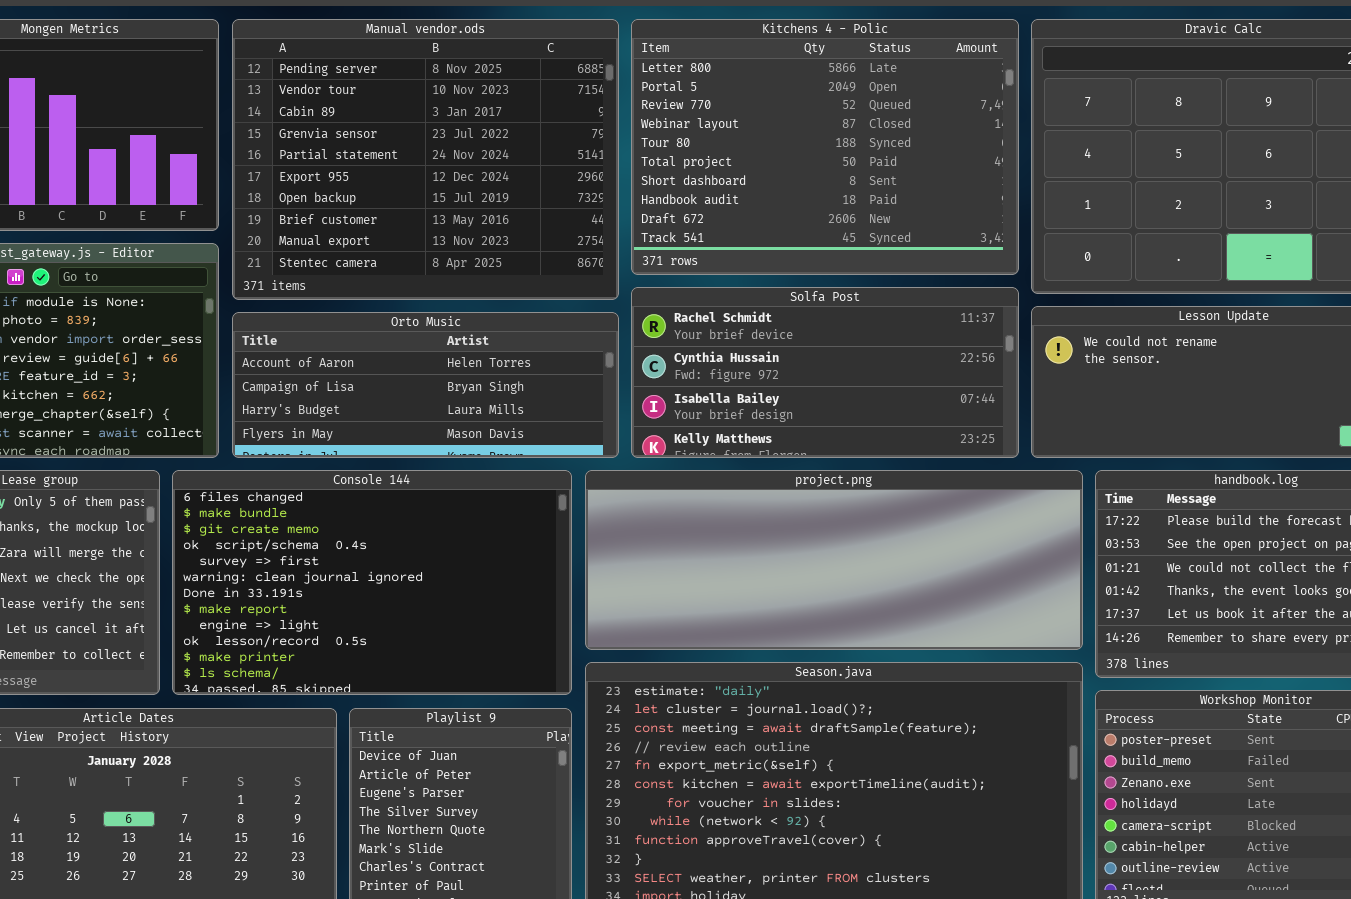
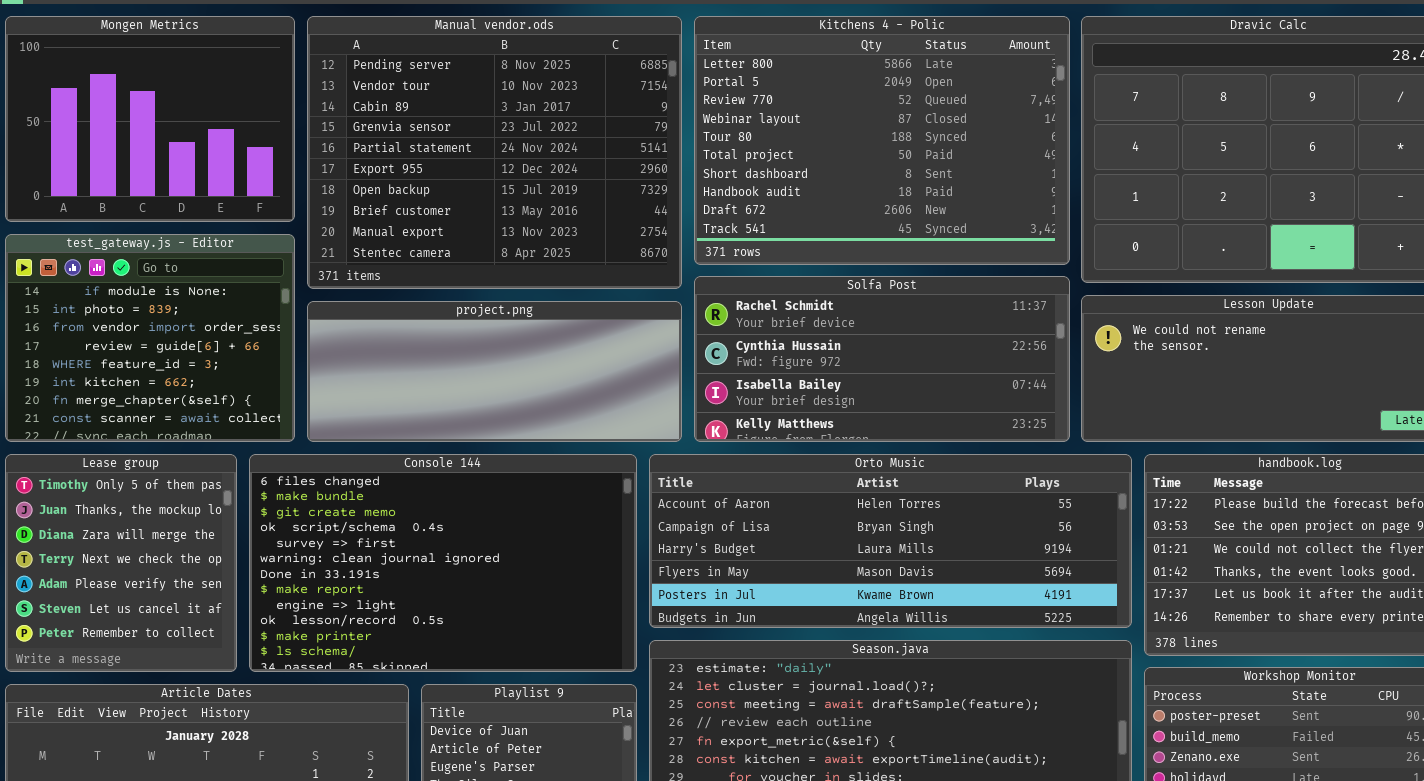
Orto Music: [232,312,619,458] -> [649,454,1132,628], moved, resized
project.png: [585,470,1083,650] -> [307,301,682,442], moved, resized

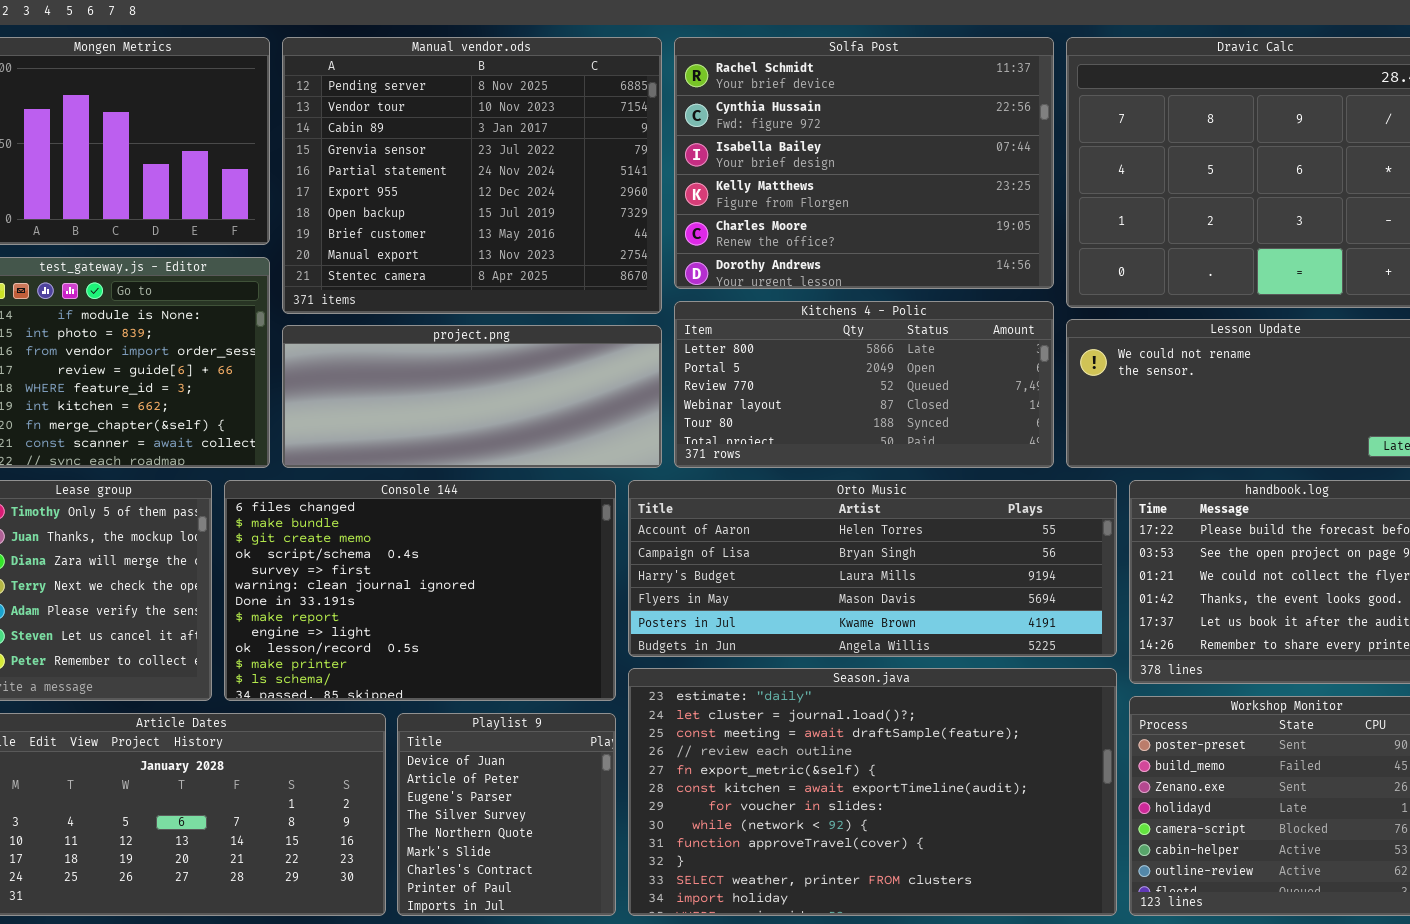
Kitchens 4 - Polic: [694,16,1070,265] -> [674,301,1054,468], moved, resized
Solfa Post: [694,276,1070,442] -> [674,37,1054,289], moved, resized

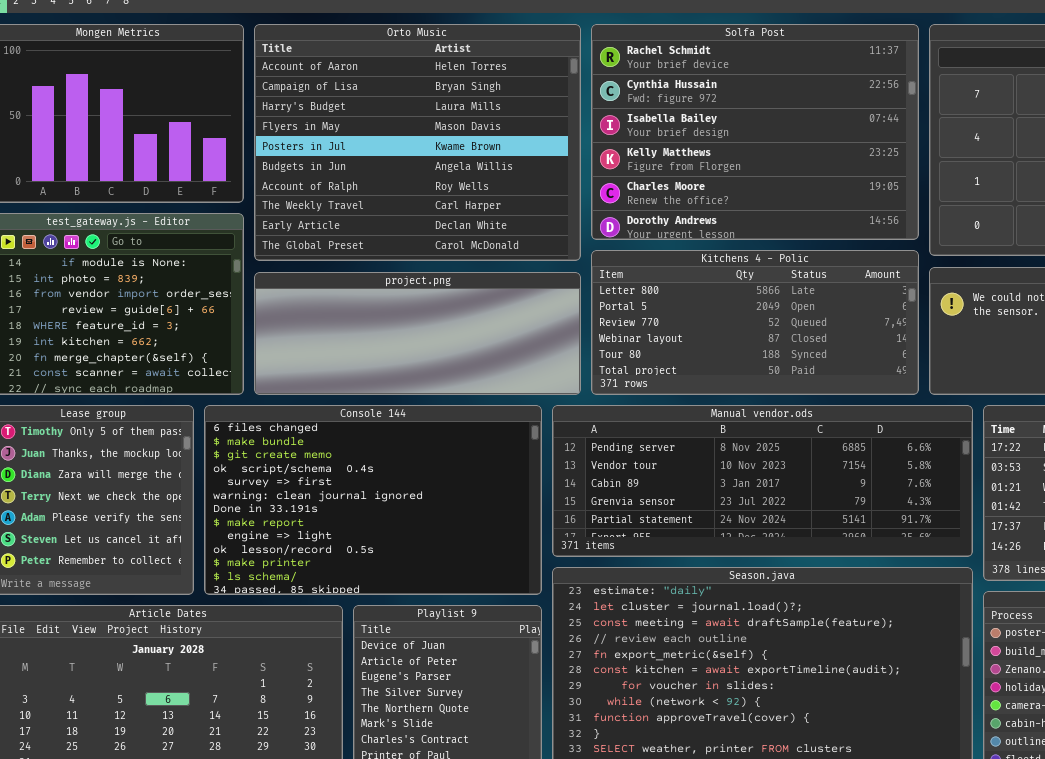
Manual vendor.ods: [282,37,662,314] -> [552,405,973,557], moved, resized
Orto Music: [628,480,1117,657] -> [254,24,581,261], moved, resized

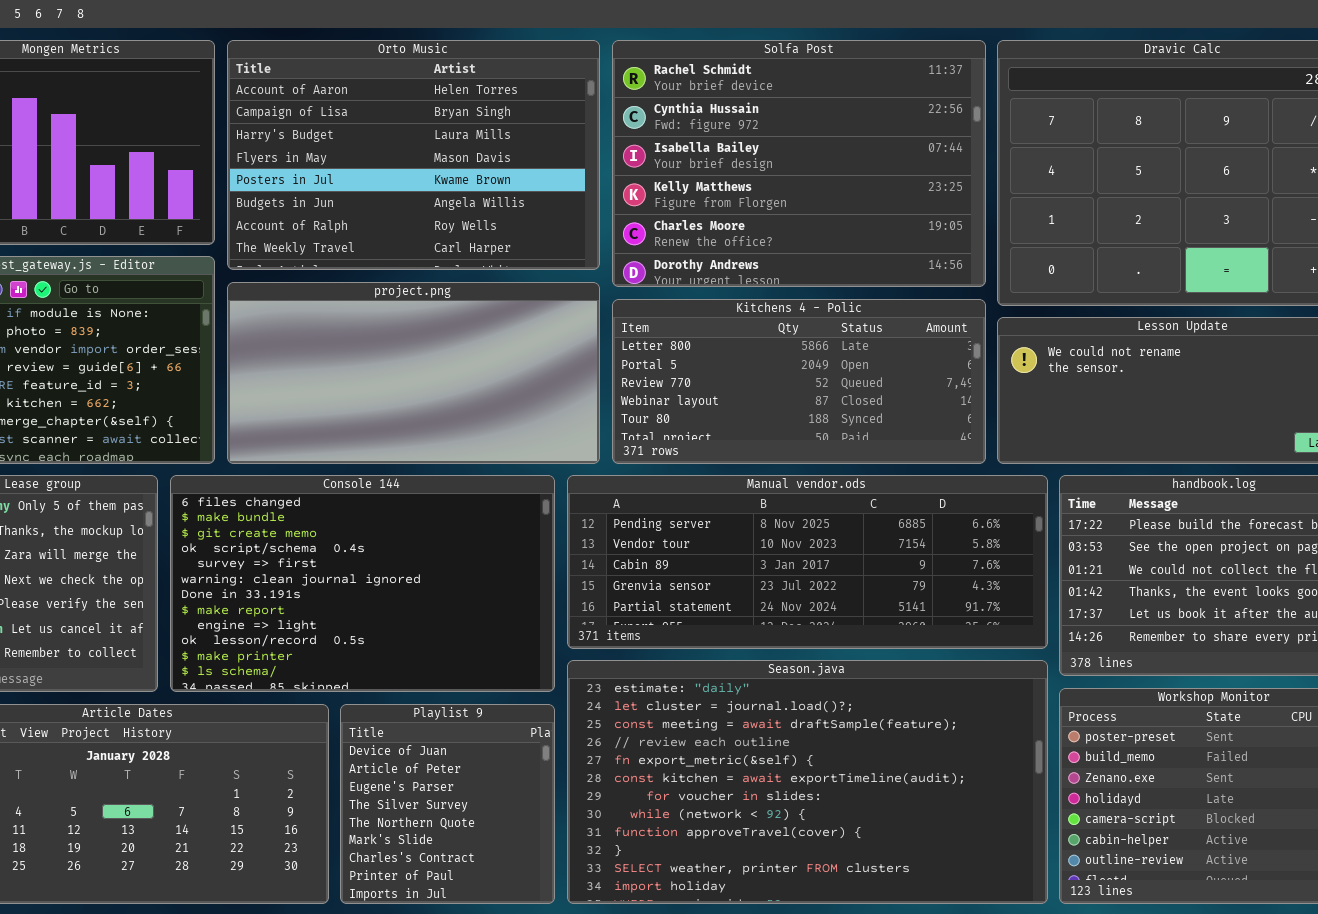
Orto Music: [254,24,581,261] -> [227,40,600,270], resized
project.png: [254,272,581,395] -> [227,282,600,464], resized

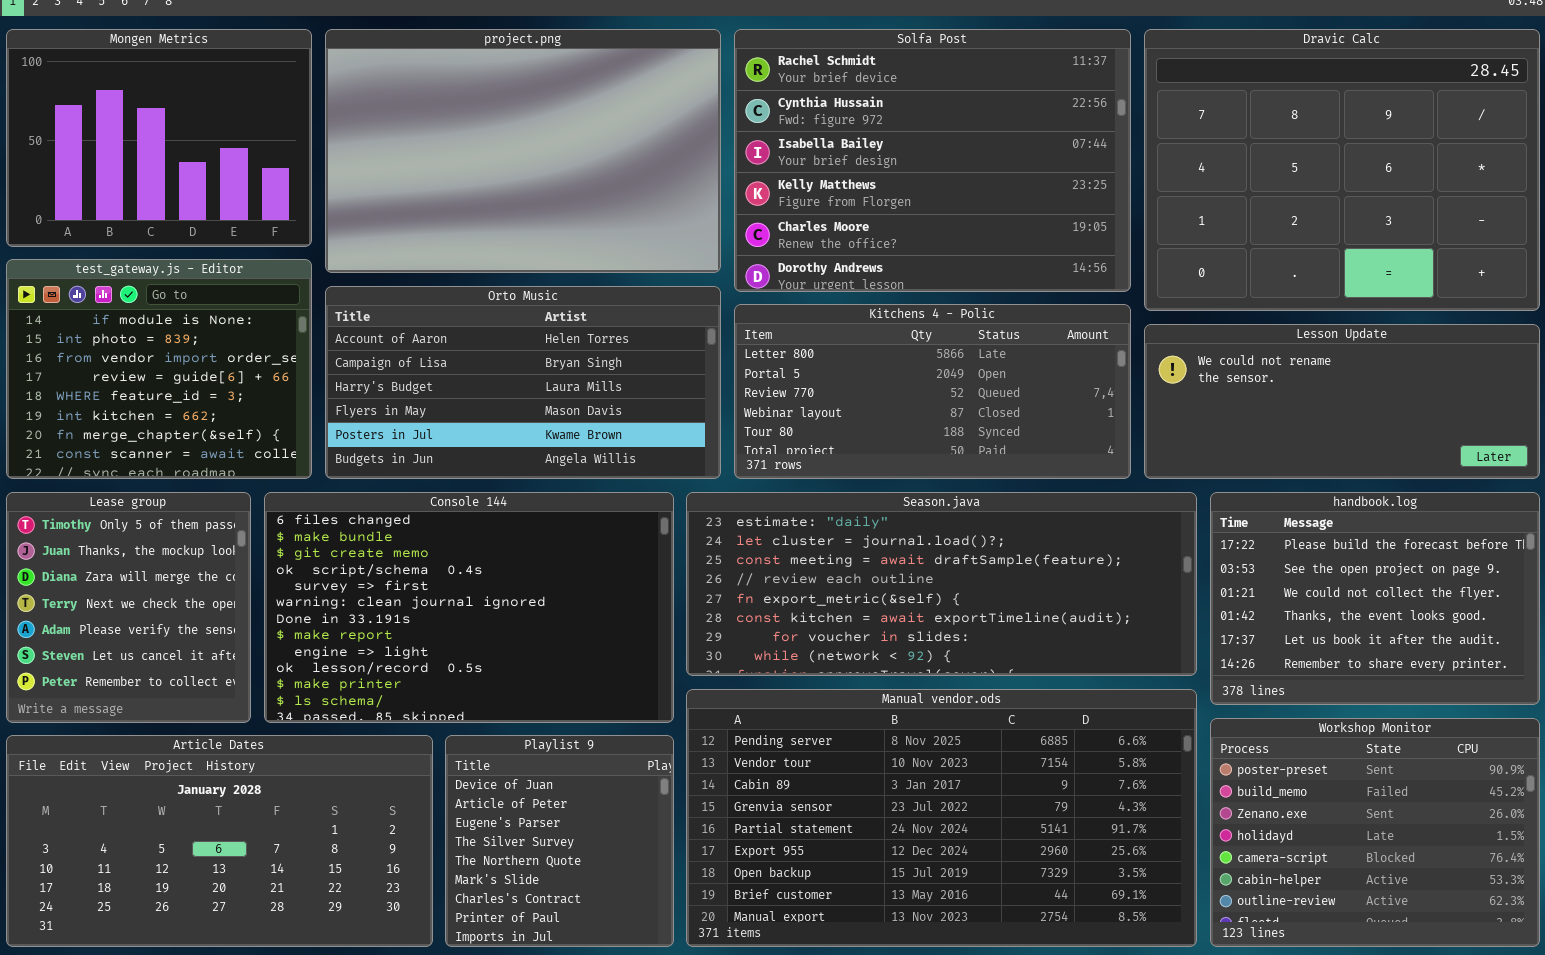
Orto Music: [227,40,600,270] -> [325,286,721,479], moved, resized
project.png: [227,282,600,464] -> [325,29,721,273], moved, resized
Manual vendor.ods: [567,475,1048,649] -> [686,689,1197,947], moved, resized
Season.java: [567,660,1048,904] -> [686,492,1197,676], moved, resized

